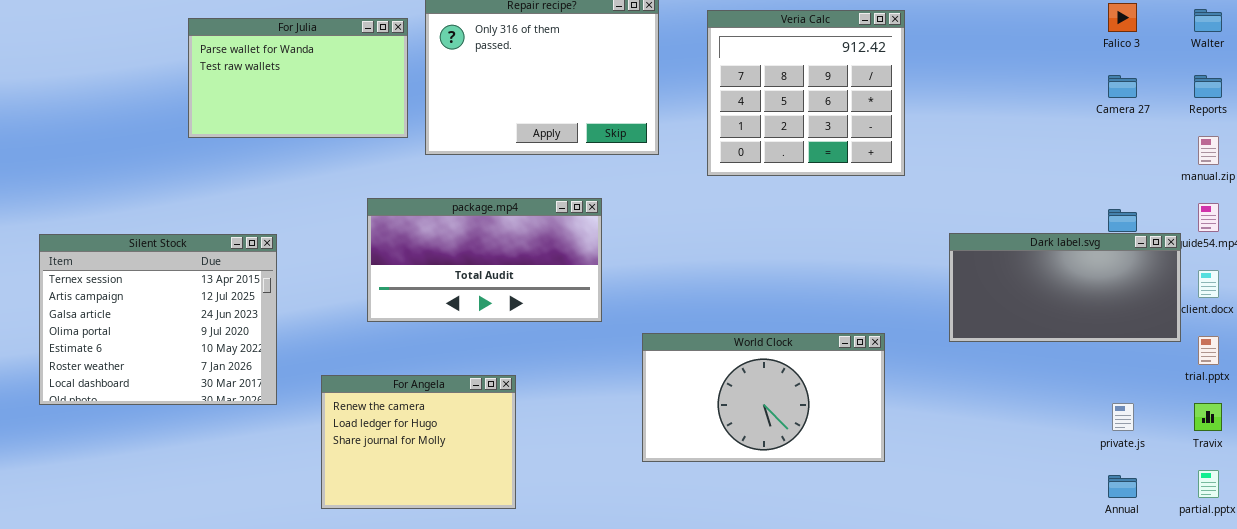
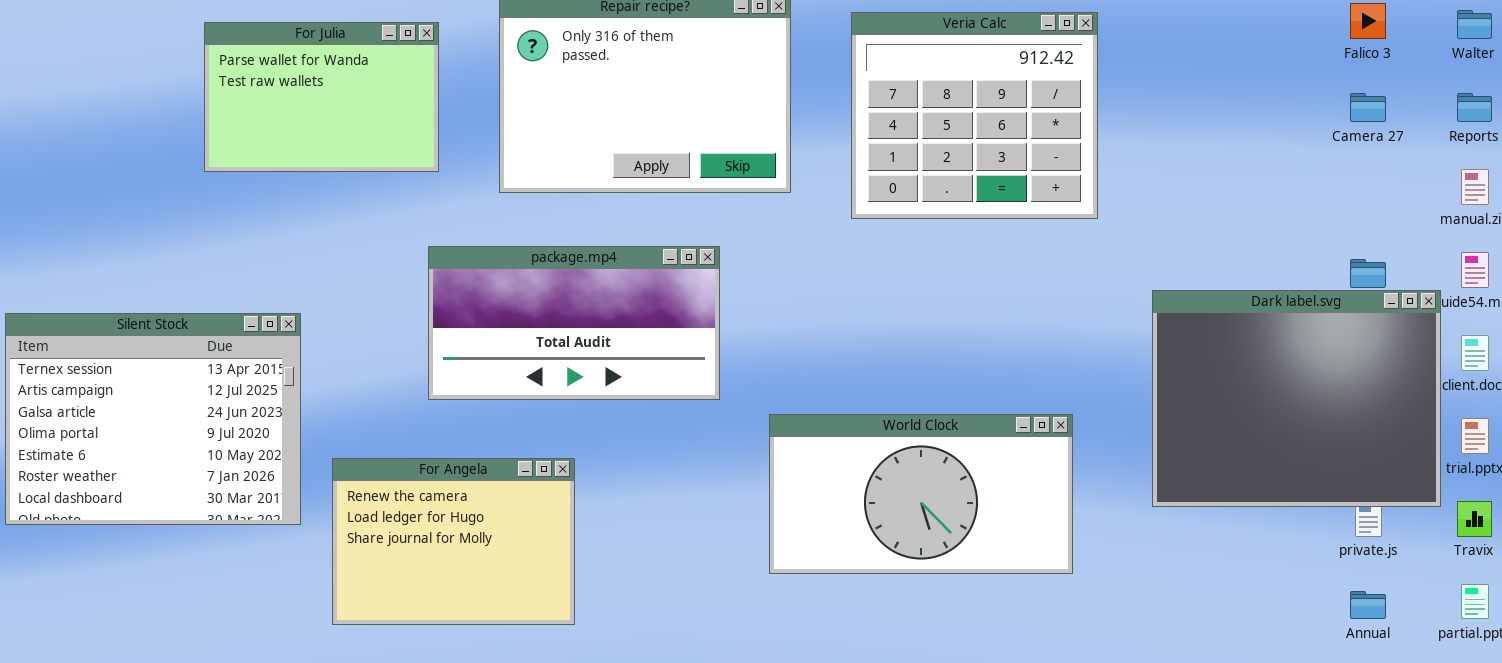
For Julia: [188,18,408,138] -> [204,22,439,172], resized
Dark label.svg: [949,233,1181,342] -> [1152,290,1441,507], resized
Silent Stock: [39,234,277,405] -> [5,313,301,525], moved
For Angela: [321,375,516,509] -> [332,458,575,625], moved

